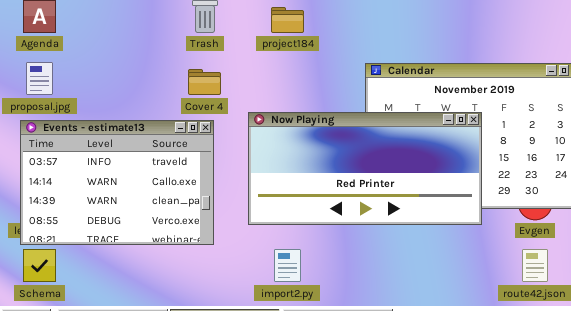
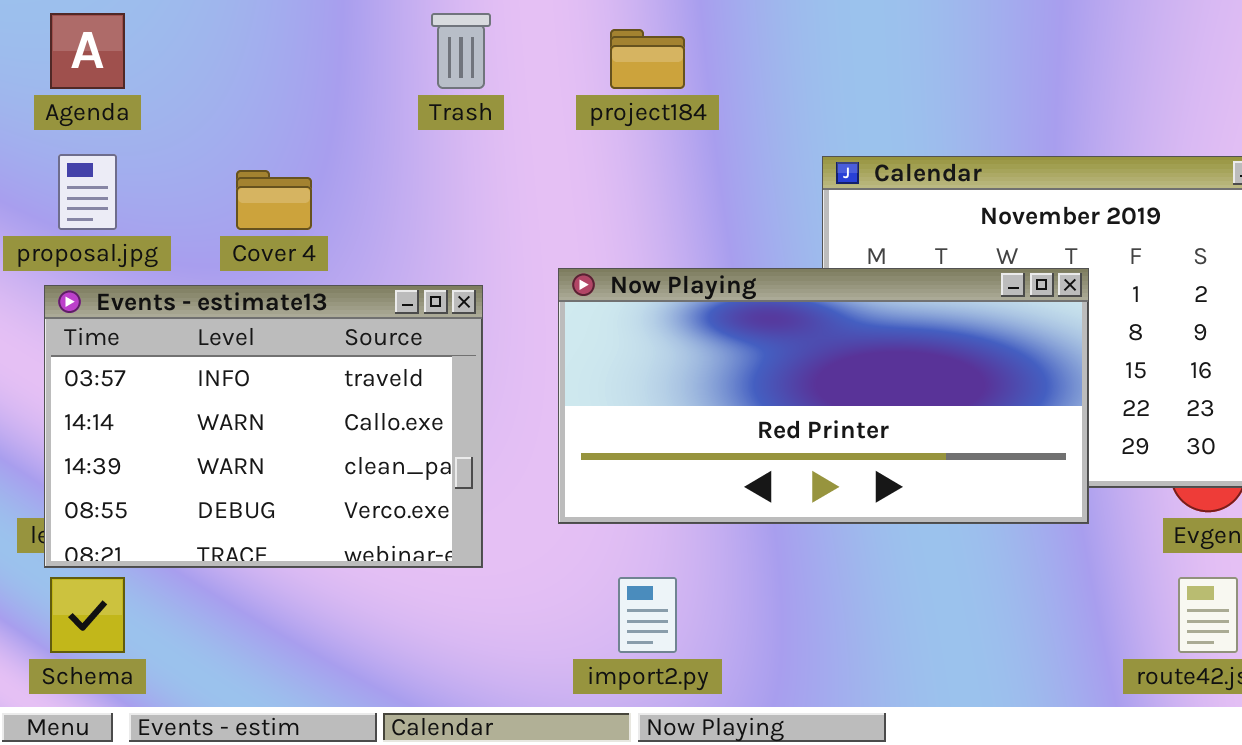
Cover 4: [188,69,221,95] -> [236,170,312,230], moved

